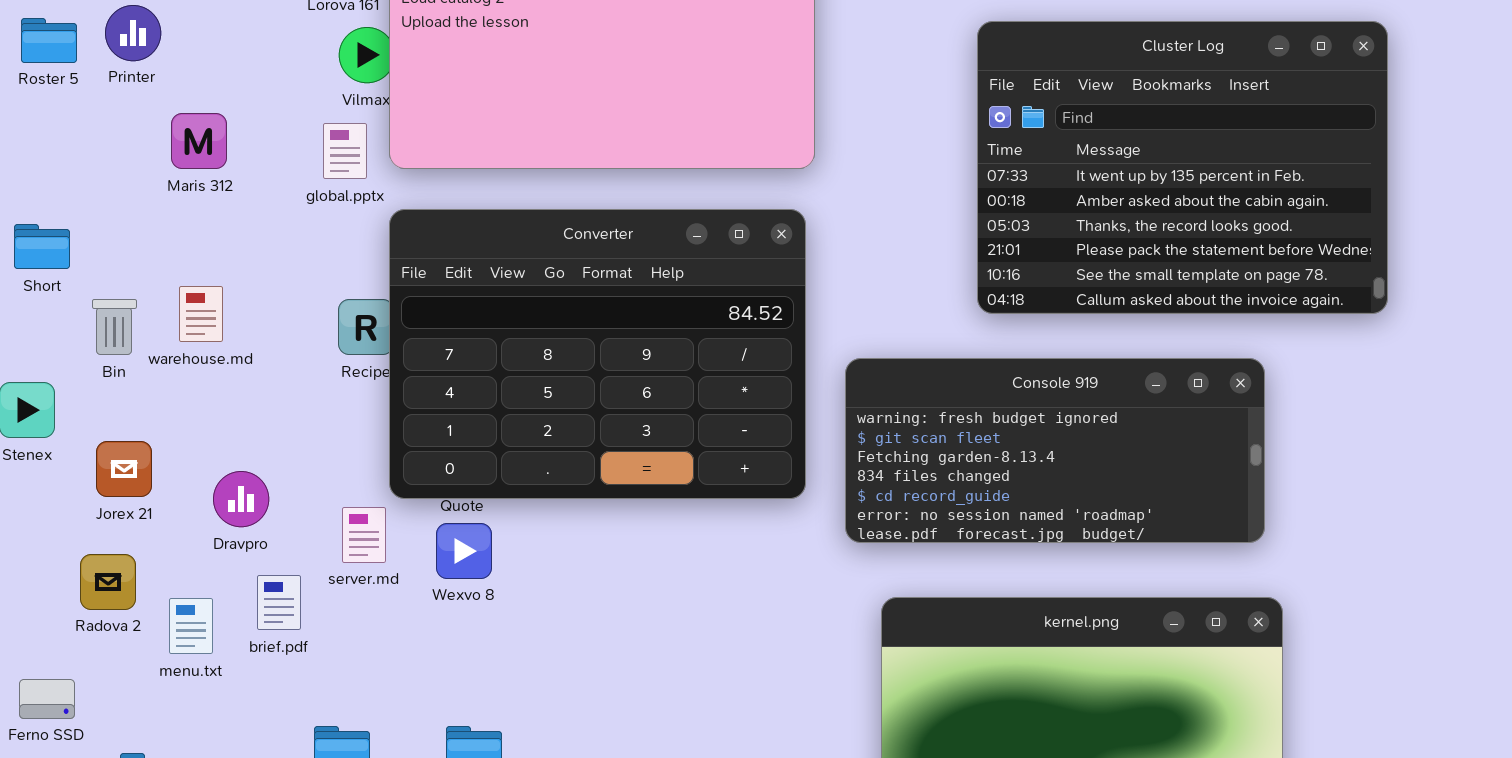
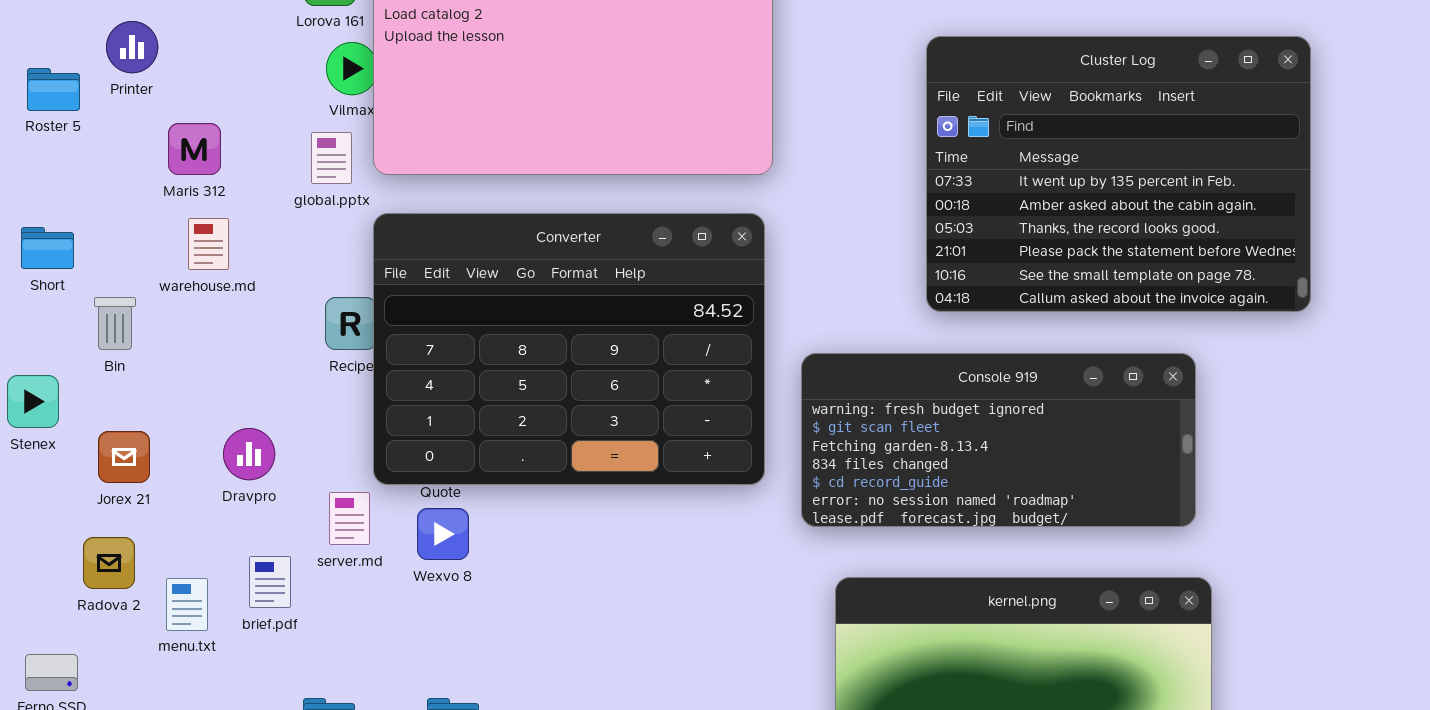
Roster 5: [21,18,77,63] -> [27,68,80,111], moved
warehouse.md: [179,286,223,342] -> [188,218,229,270], moved
Dravpro: [213,471,269,527] -> [223,428,275,480], moved

